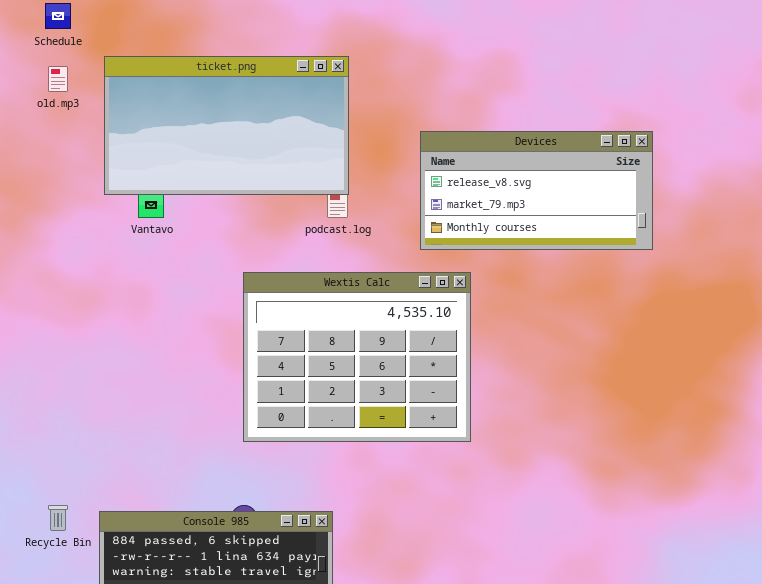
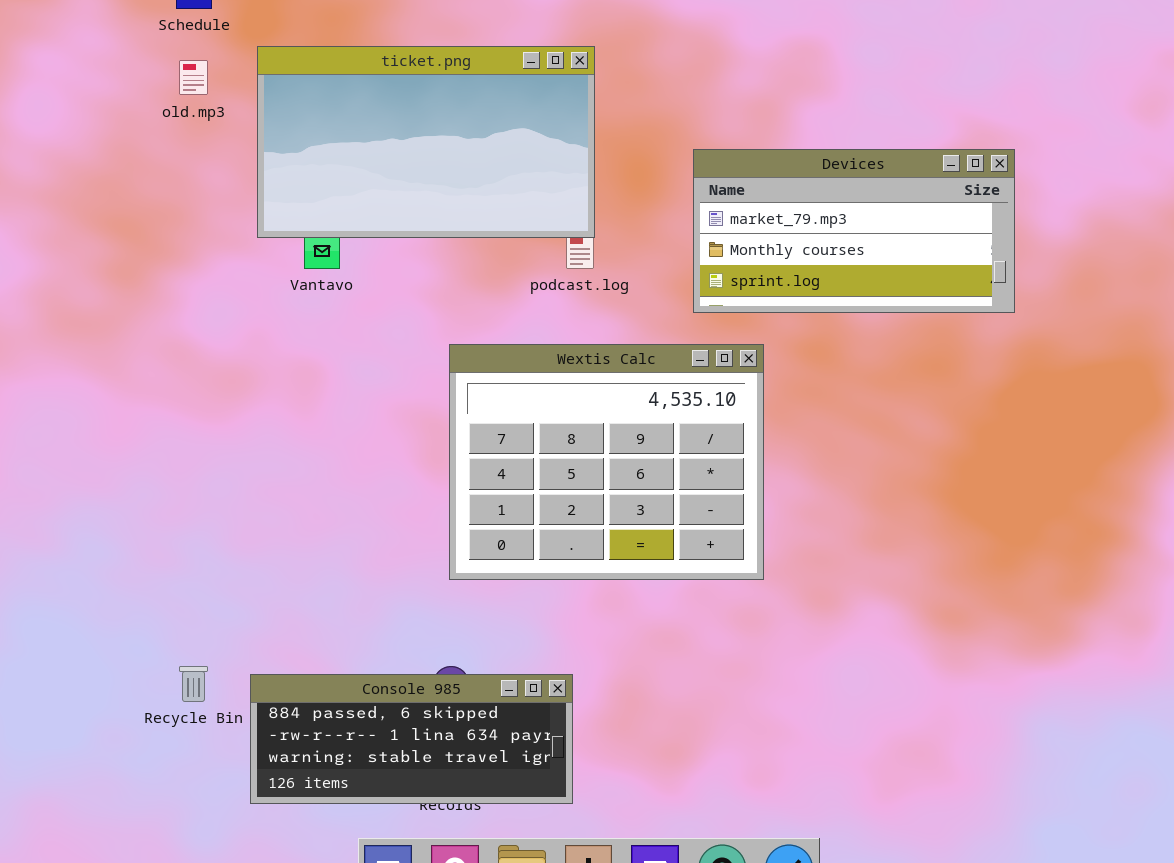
Devices: [420,131,653,250] -> [693,149,1015,313], scrolled down 1 row

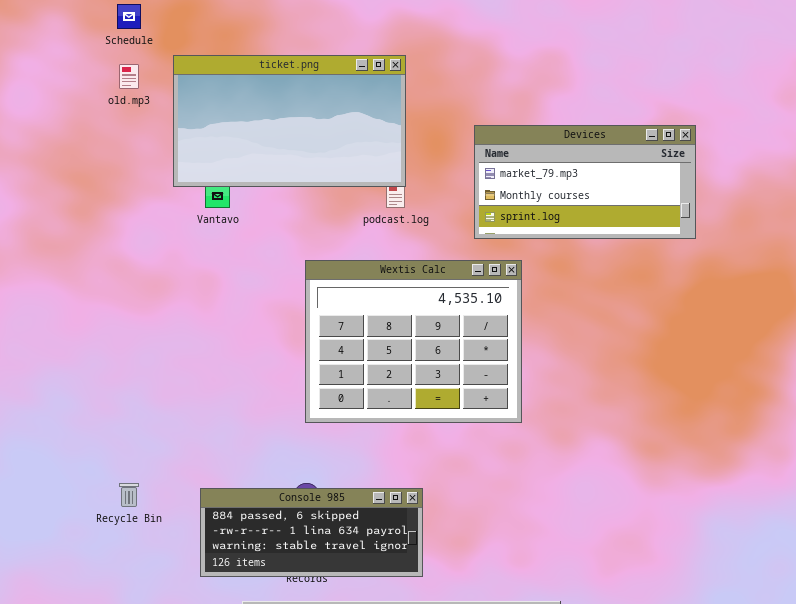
Console 985: [250,674,573,804] -> [200,488,423,577], moved

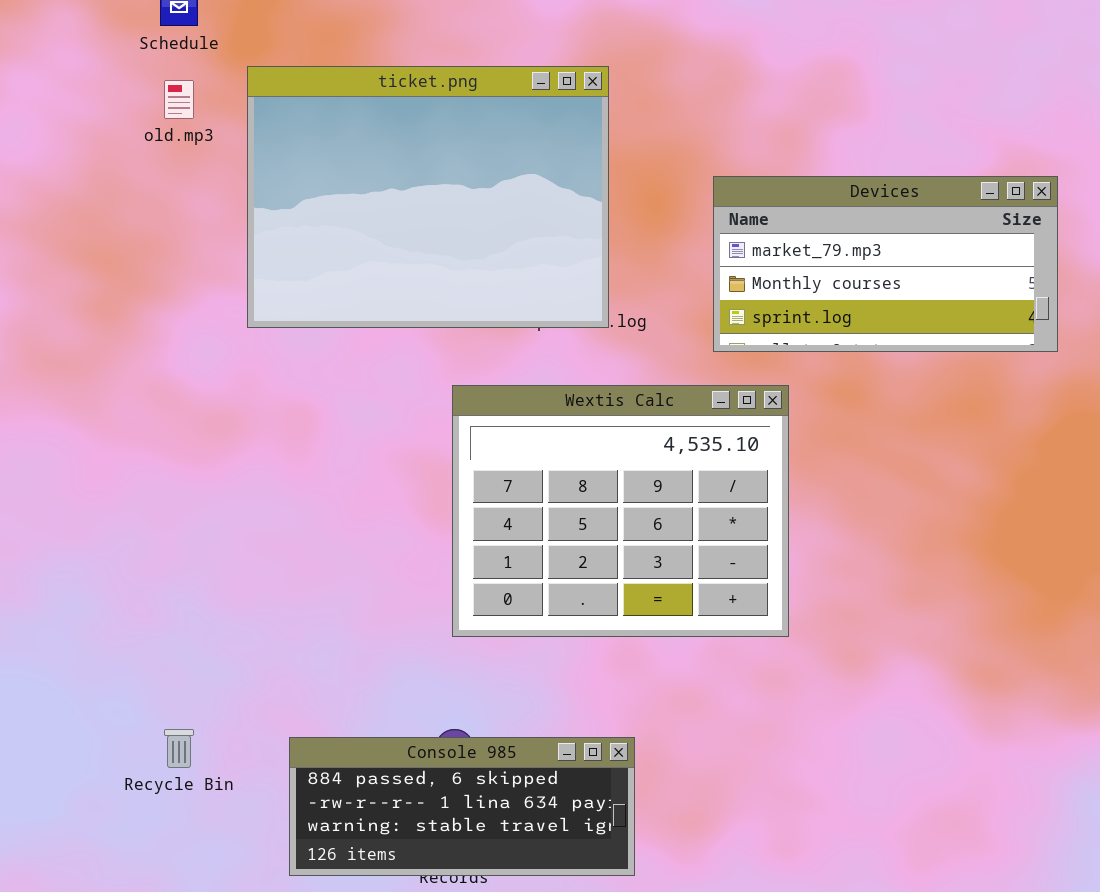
ticket.png: [173,55,406,187] -> [247,66,609,328], resized

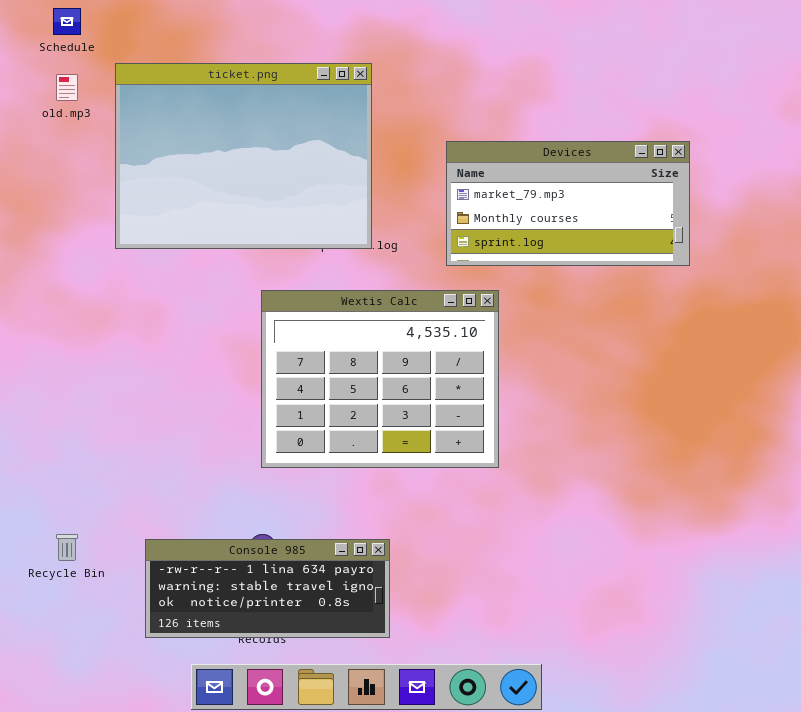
Console 985: [289,737,635,876] -> [145,539,390,638], scrolled down 1 row

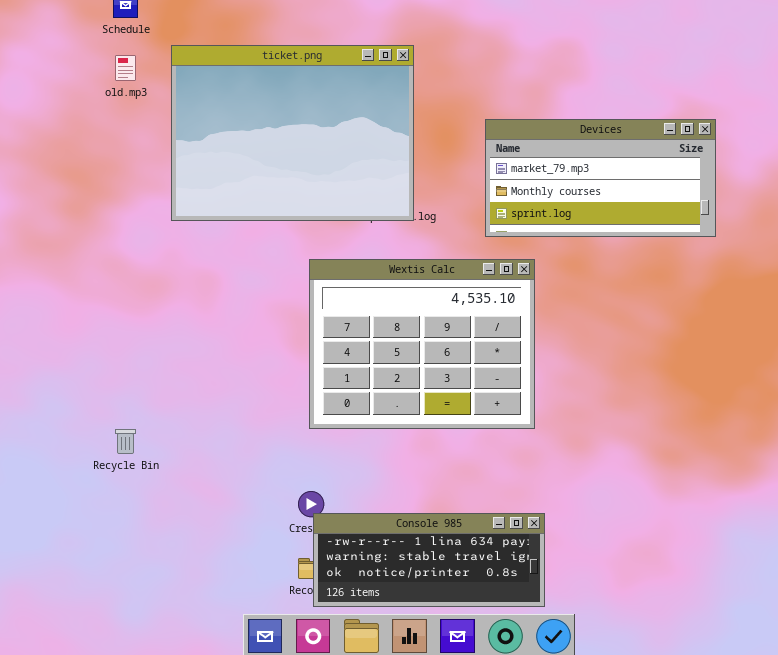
Recycle Bin: [56,534,78,561] -> [115,429,136,454], moved
Console 985: [145,539,390,638] -> [313,513,545,607], moved

